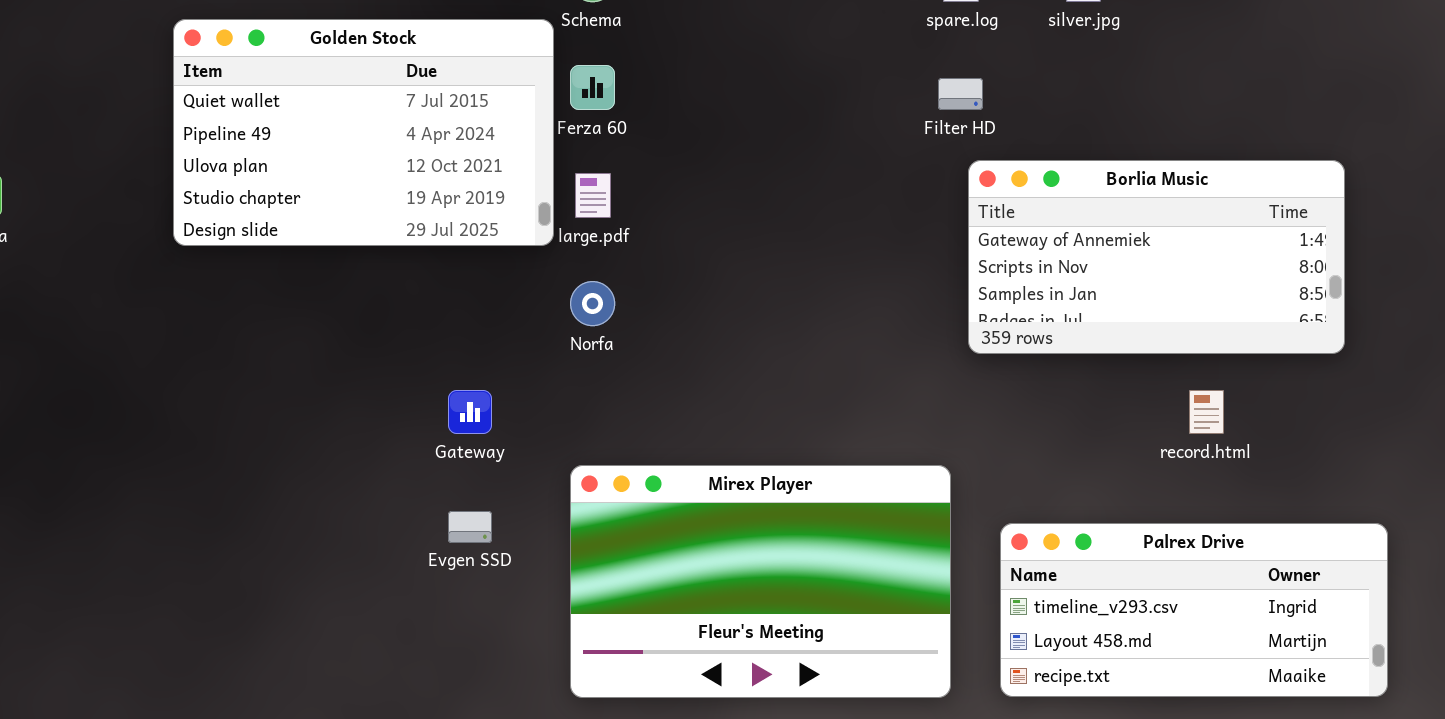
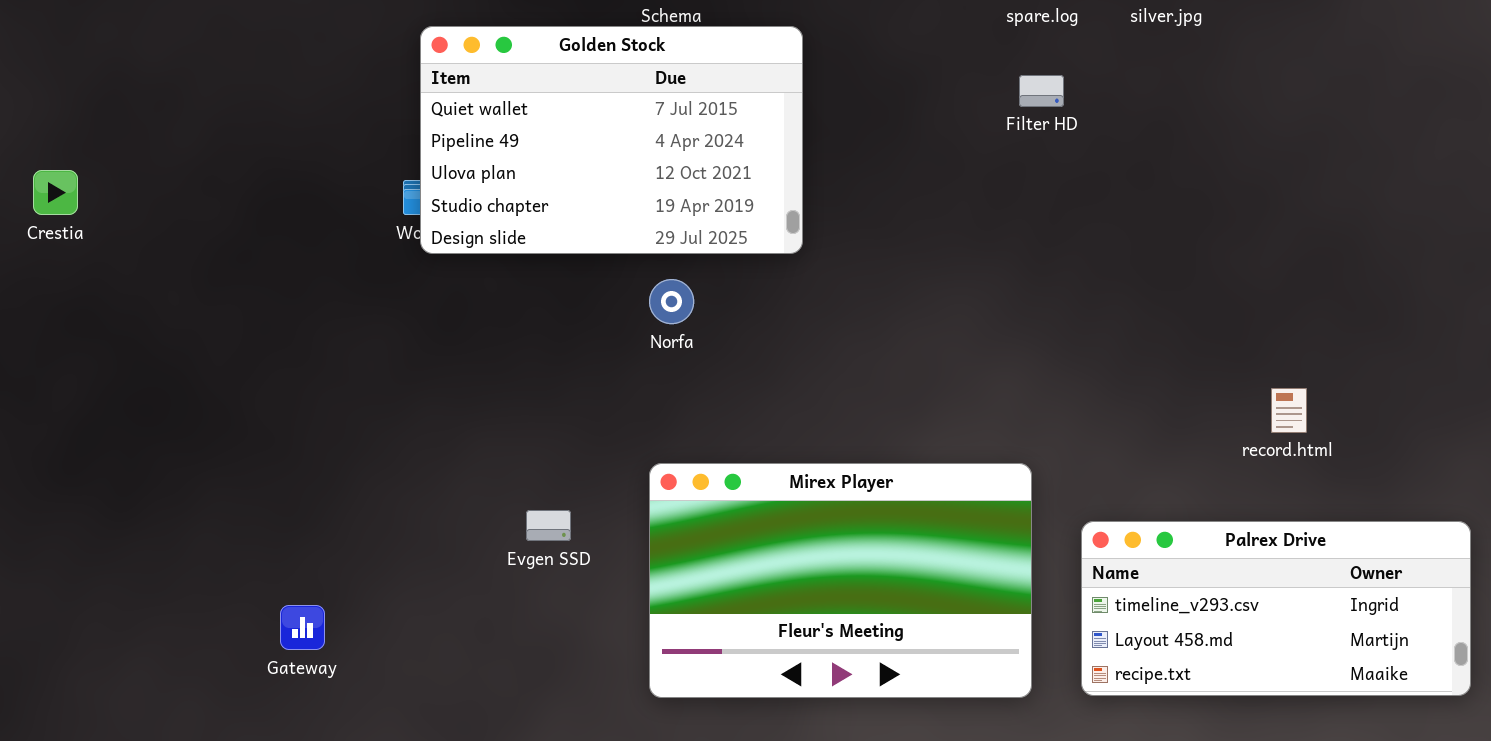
Golden Stock: [173,19,554,246] -> [420,26,803,254], moved
Borlia Music: [968,160,1345,354] -> none, closed
Gateway: [448,390,492,434] -> [280,605,325,650], moved

